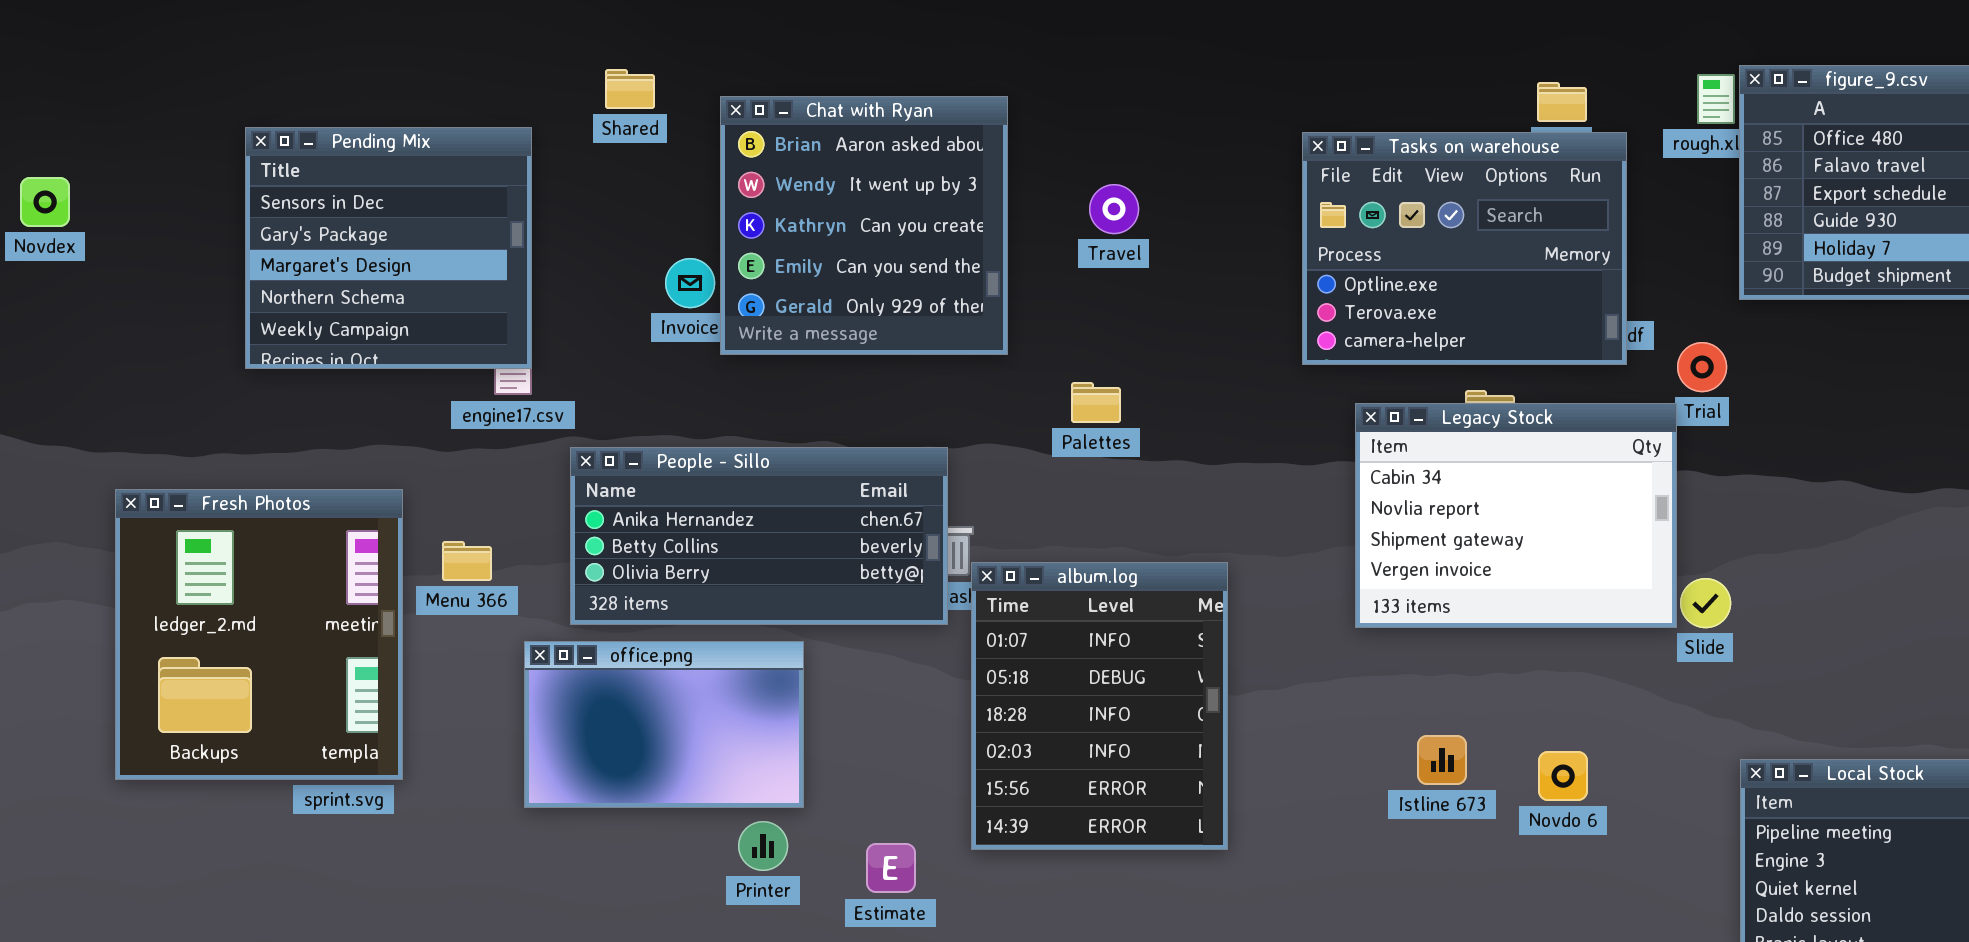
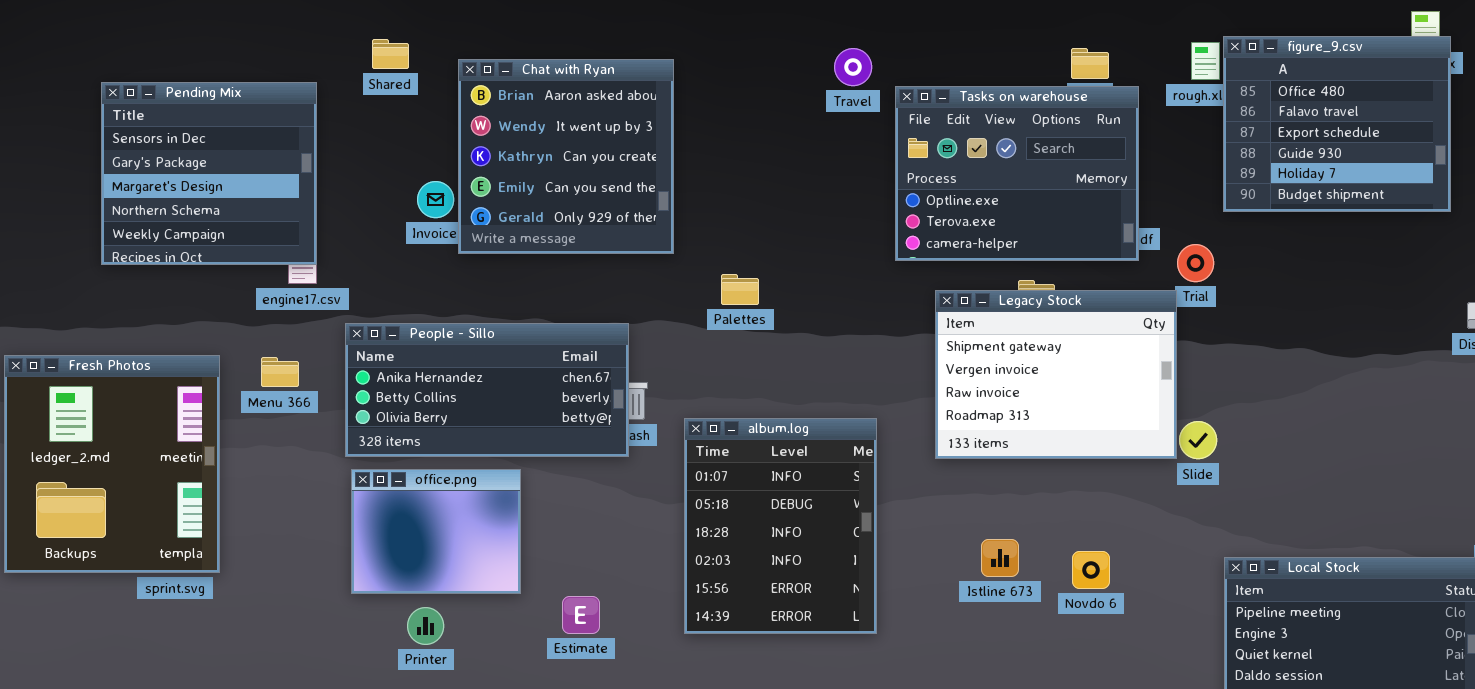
Travel: [1089,184,1139,234] -> [834,48,872,86], moved
Legacy Stock: [1355,403,1677,628] -> [935,290,1177,459], scrolled down 2 rows
Menu 366: [442,541,492,581] -> [261,357,299,387], moved
album.log: [971,562,1228,850] -> [684,418,877,634], moved
office.png: [524,641,804,808] -> [351,469,521,594], resized
Printer: [738,821,788,871] -> [407,607,444,645], moved
Estimate: [866,843,916,893] -> [562,596,600,634], moved

